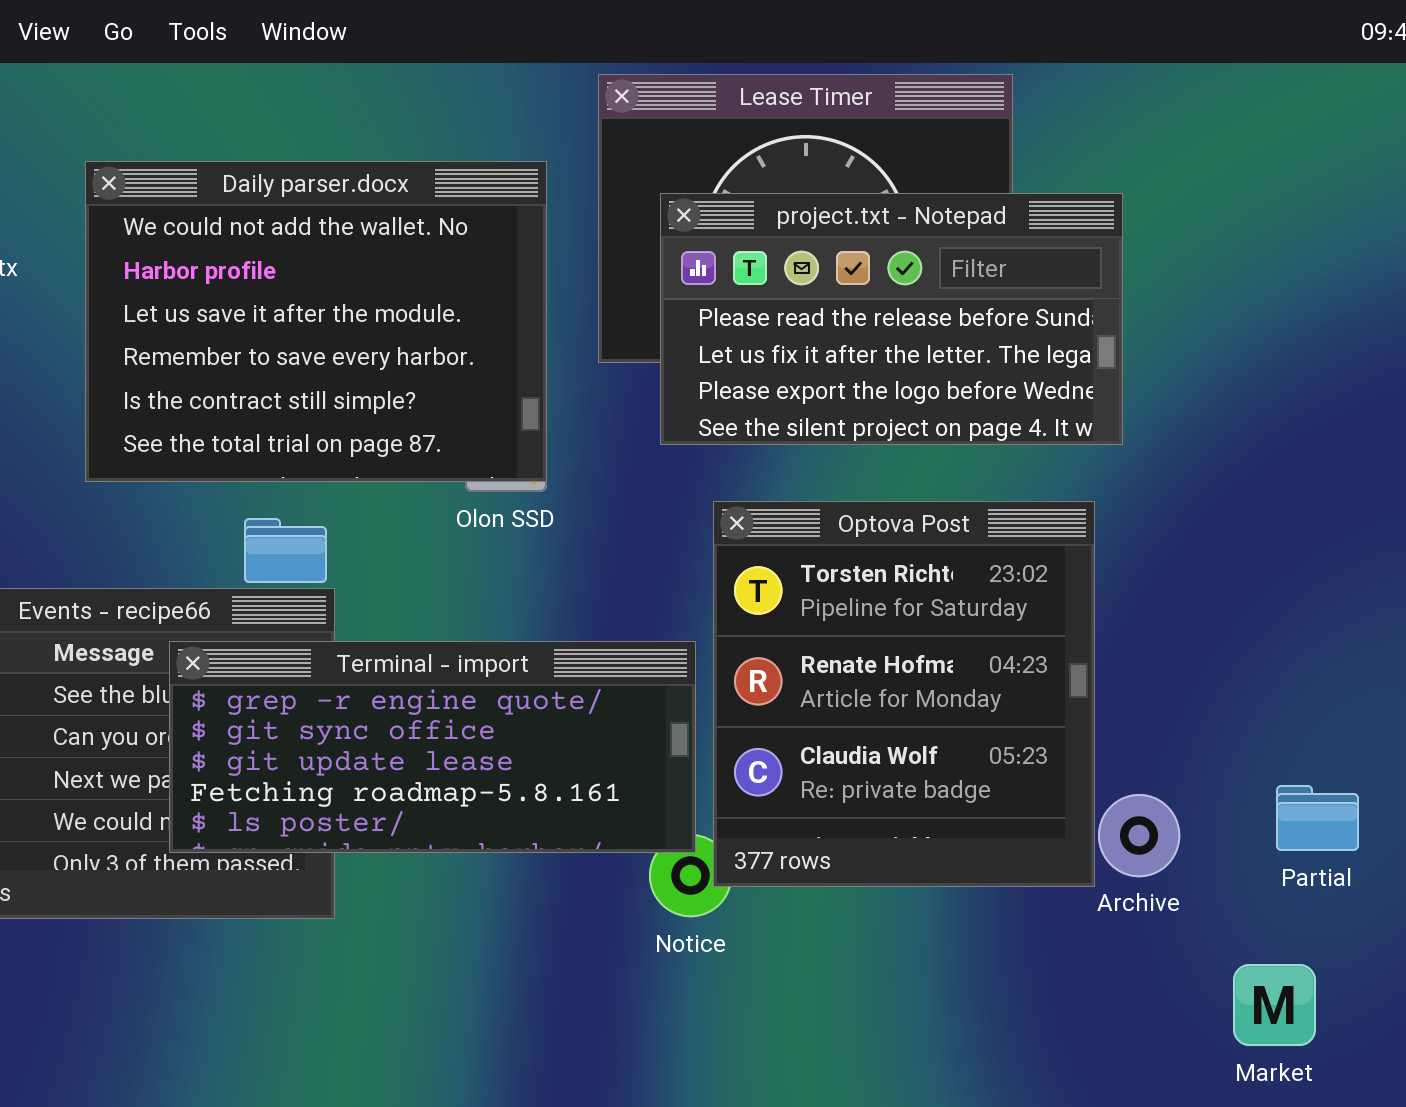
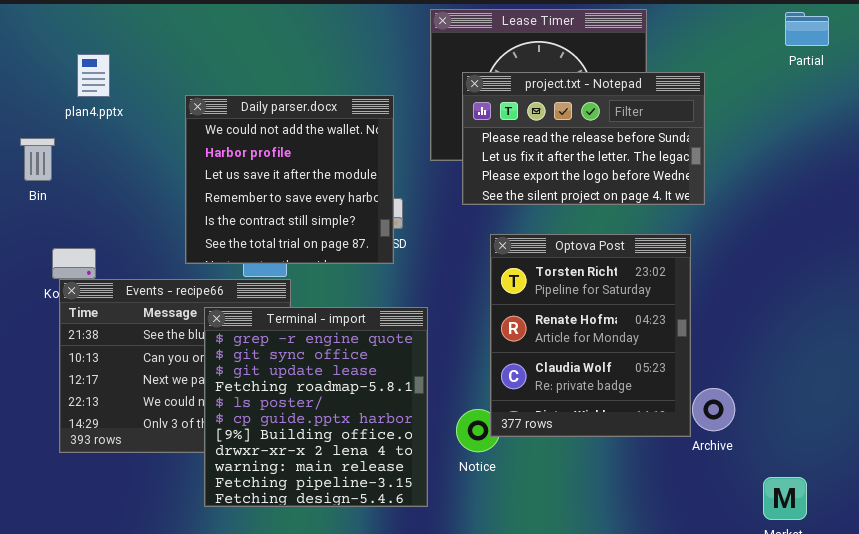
Daily parser.docx: [85,161,547,482] -> [185,95,394,264], moved, resized
Terminal - import: [169,641,696,853] -> [204,307,428,507], resized
Partial: [1276,785,1359,851] -> [785,12,829,46], moved

